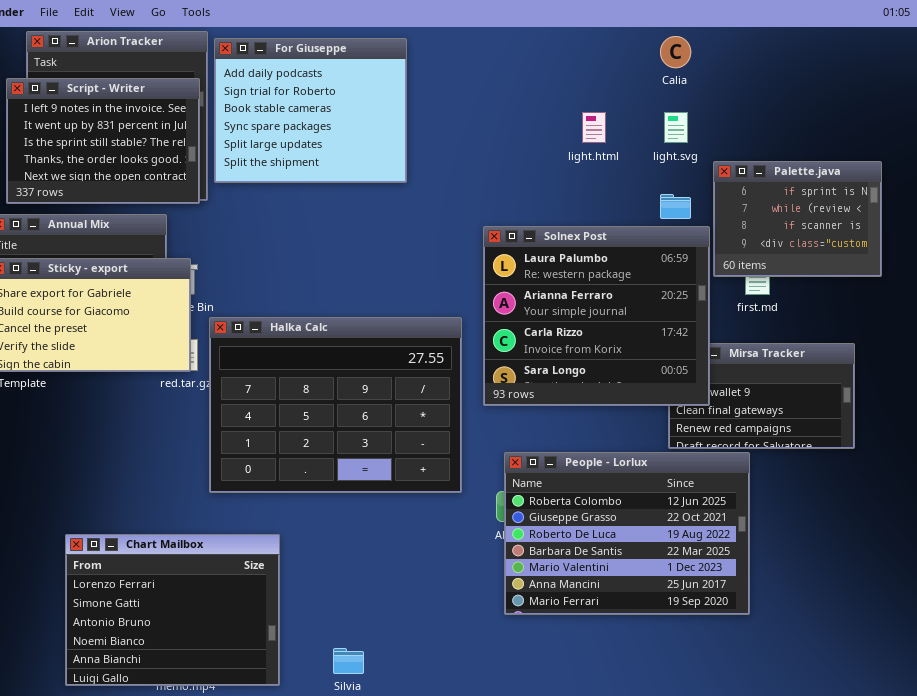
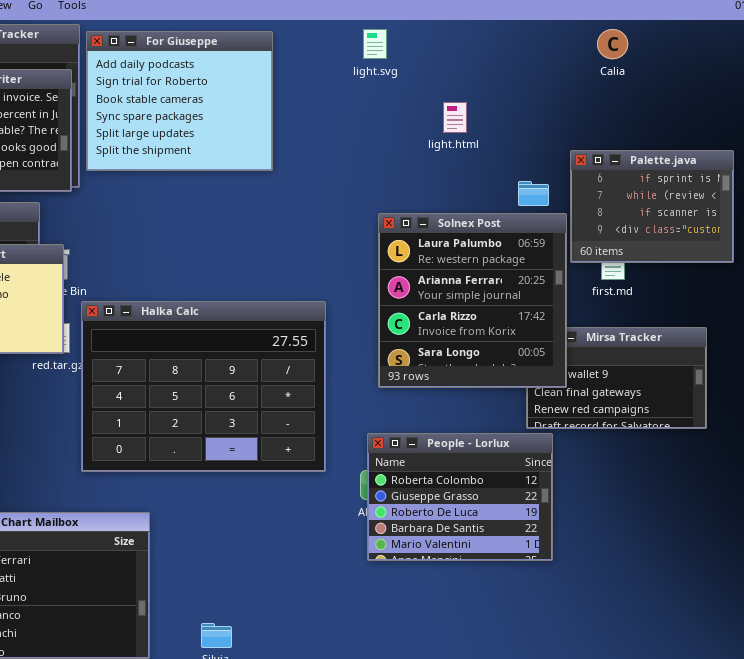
Calia: [660,36,691,68] -> [597,29,628,59], moved
light.svg: [664,112,688,143] -> [363,29,387,59], moved
Solnex Post: [483,226,710,406] -> [378,213,567,388], resized
People - Lorlux: [504,452,750,615] -> [367,433,553,561], resized

